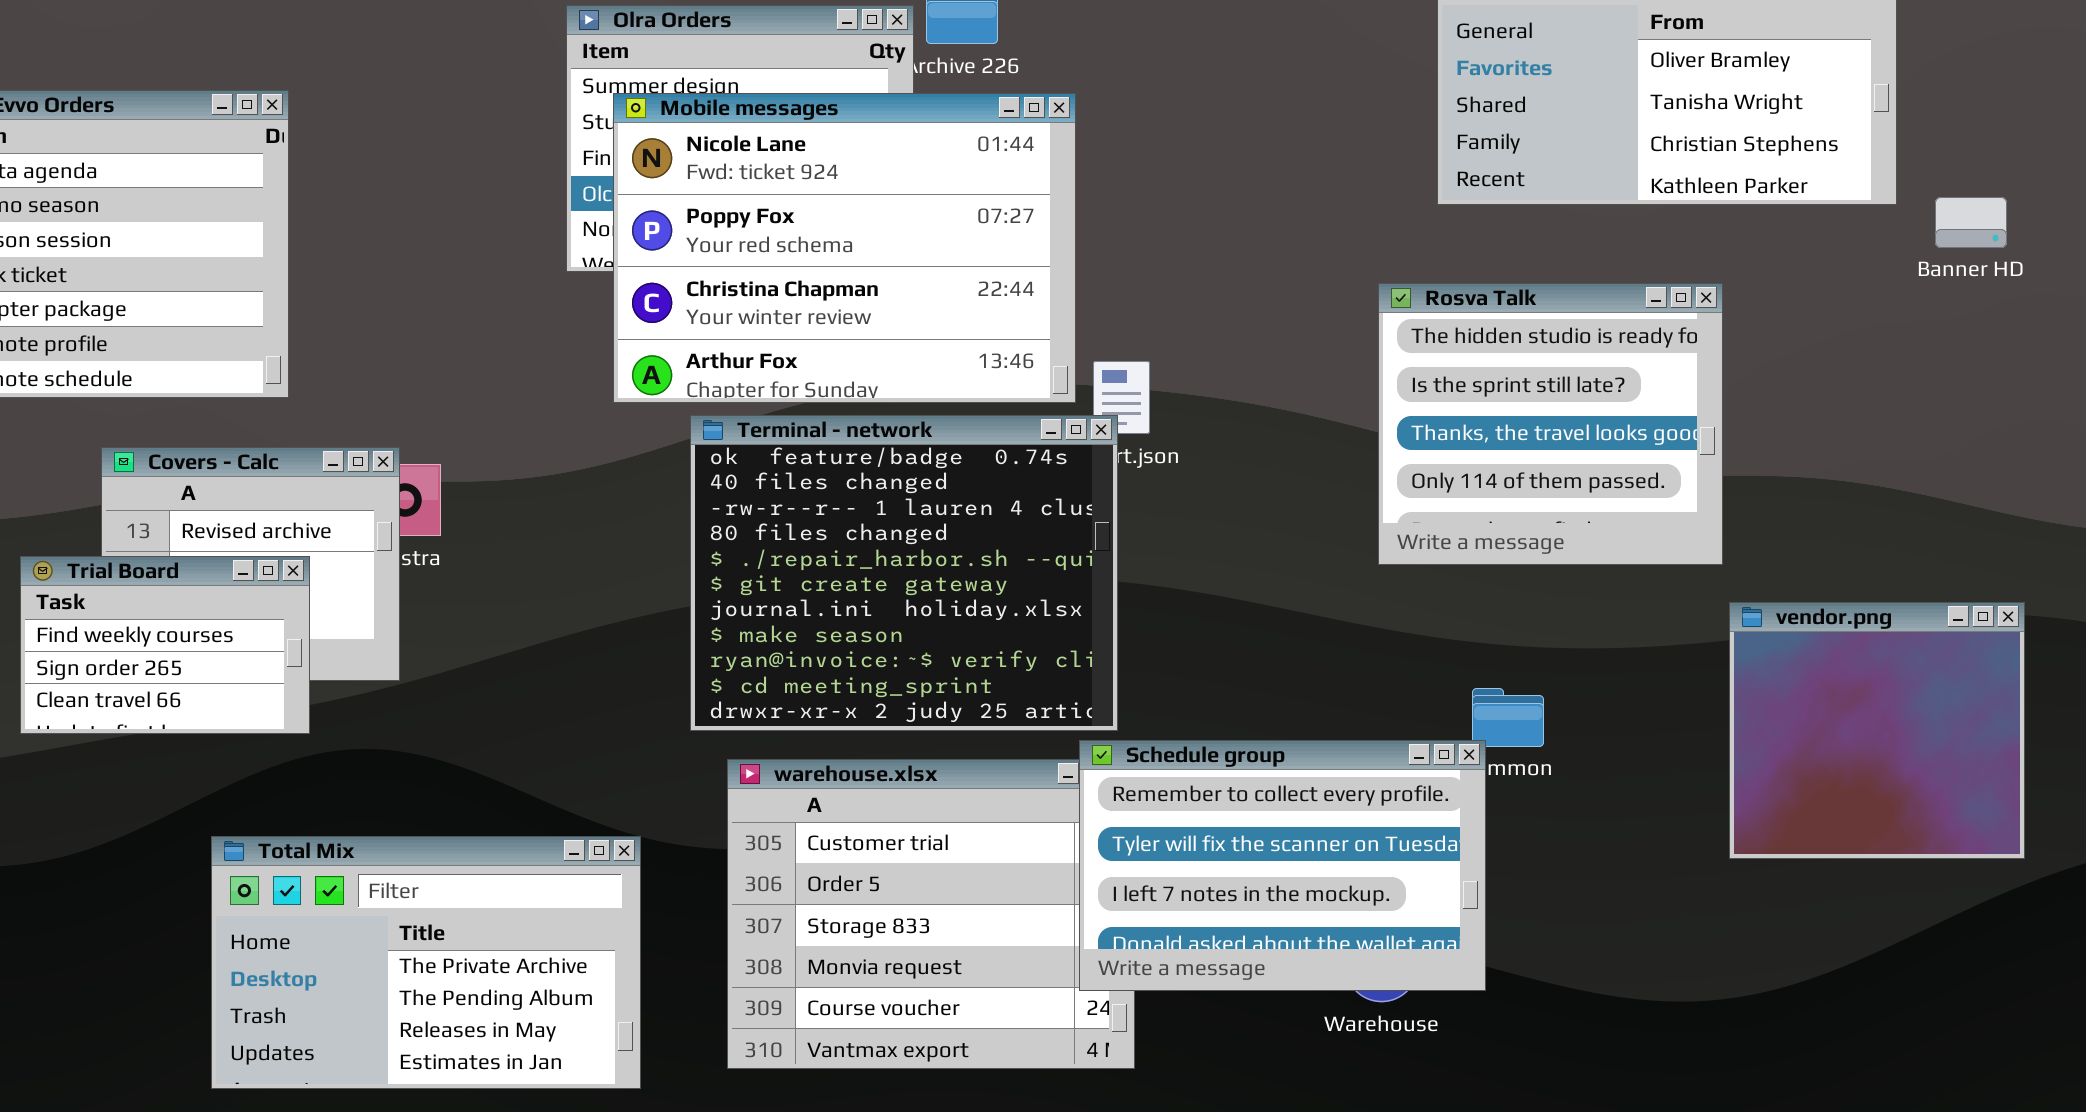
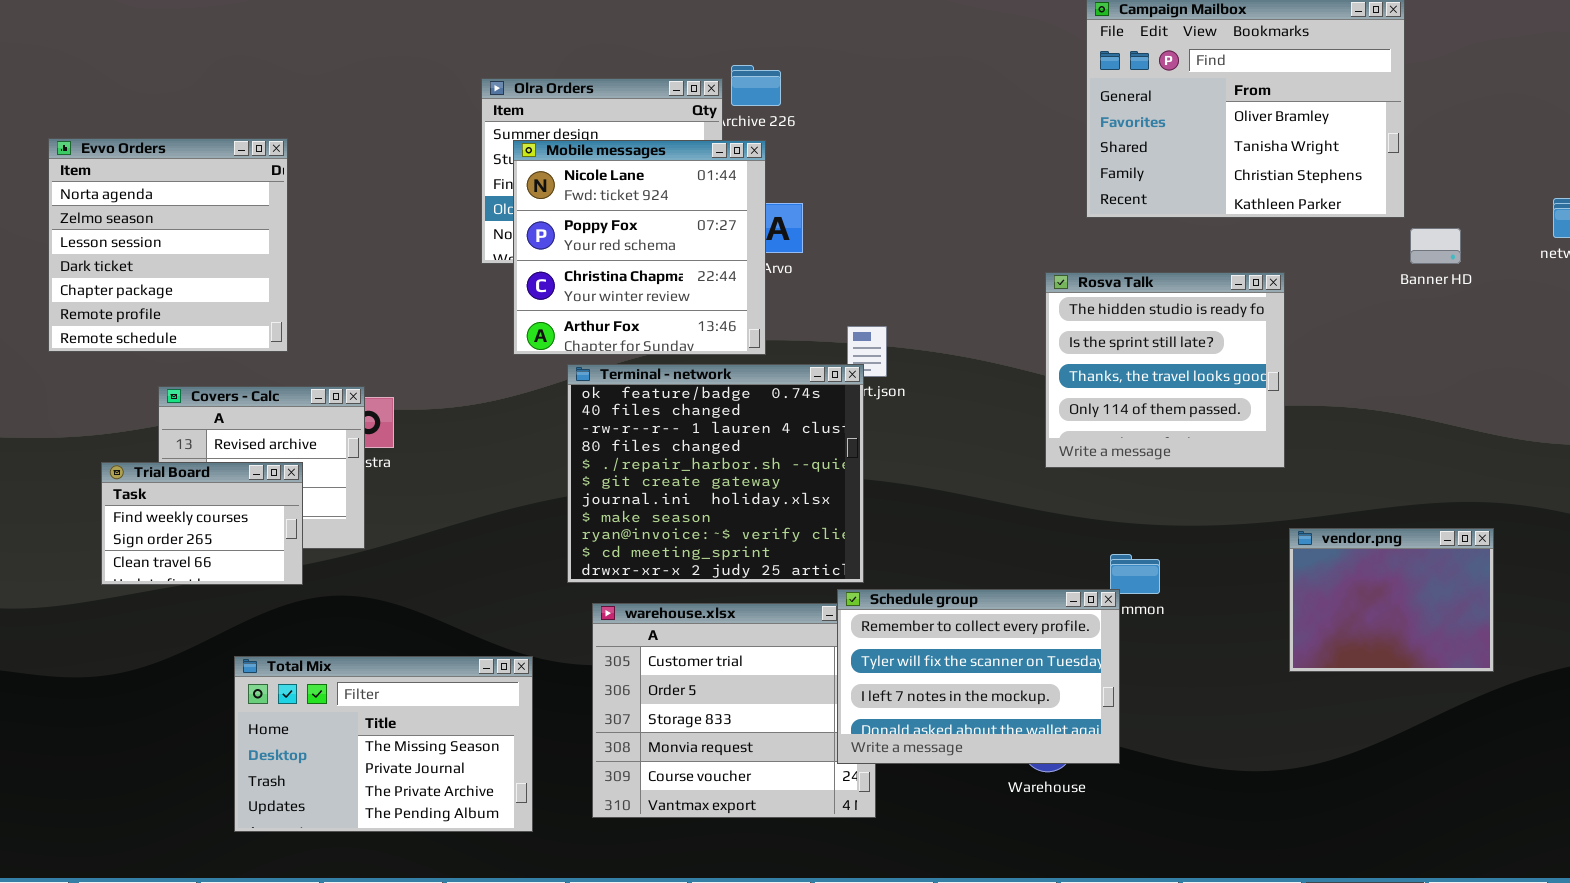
Mobile messages: [613,93,1076,403] -> [513,140,766,355], resized
Banner HD: [1935,197,2007,248] -> [1410,228,1461,264], moved
vendor.png: [1729,602,2025,859] -> [1289,528,1494,672], resized
Total Mix: [211,836,641,1089] -> [234,656,533,832], scrolled up 2 rows

